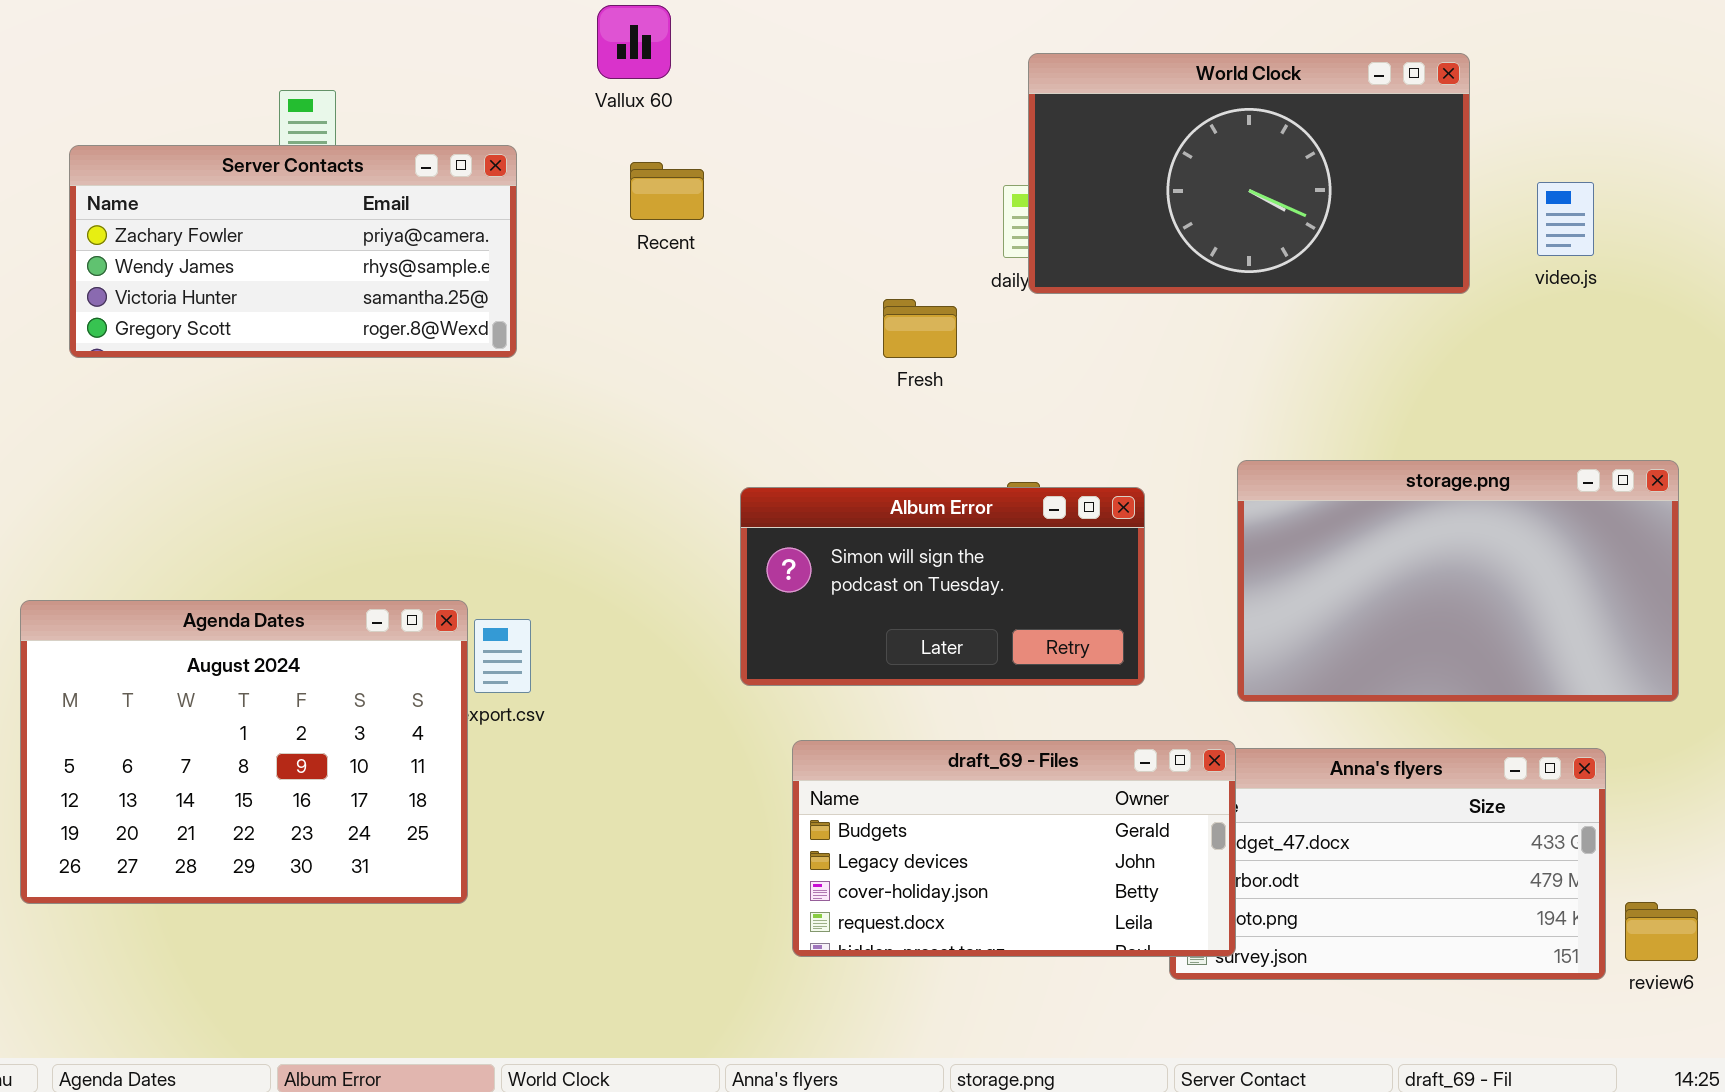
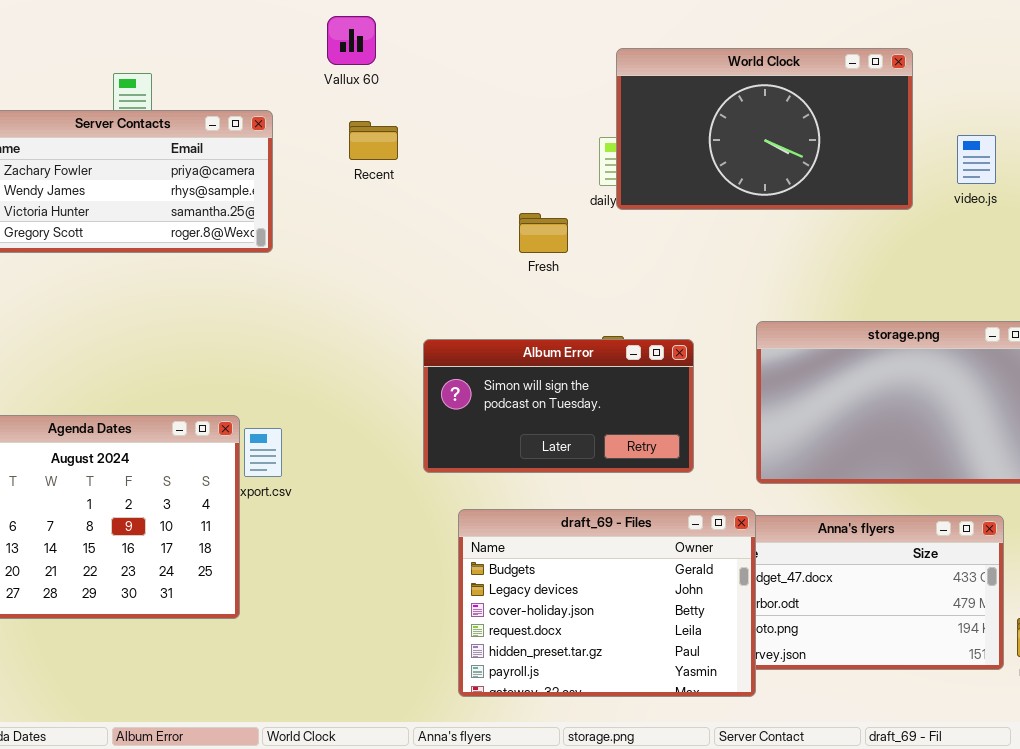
draft_69 - Files: [792,740,1236,957] -> [458,509,756,697], resized

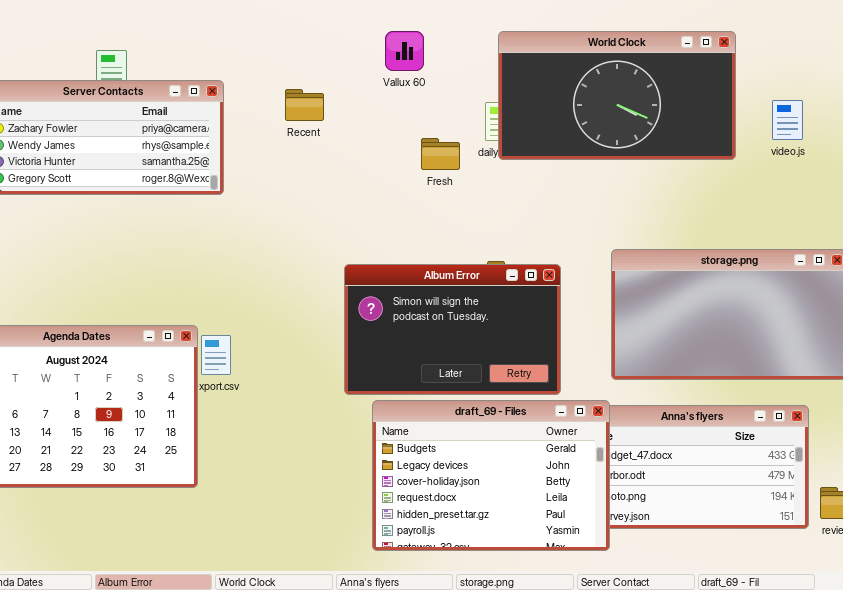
Vallux 60: [327,16,376,65] -> [385,31,424,71], moved
Fresh: [519,213,568,253] -> [421,138,460,170], moved
Album Error: [423,339,694,473] -> [344,264,561,395], resized

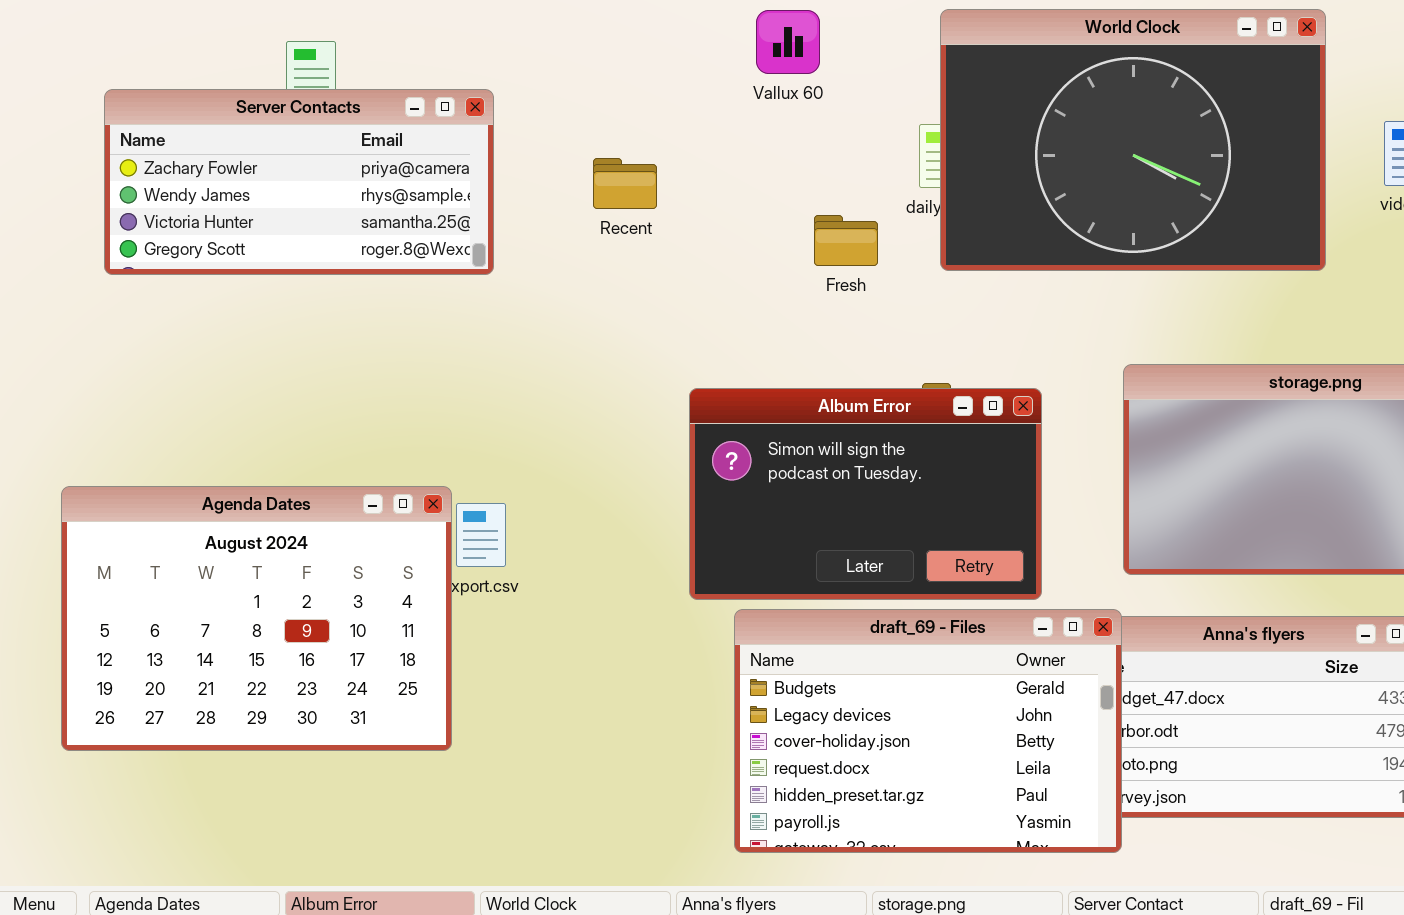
World Clock: [498,31,736,160] -> [940,9,1326,271], resized
Recent: [285,89,324,121] -> [593,158,657,209], moved
Fresh: [421,138,460,170] -> [814,215,878,266], moved

